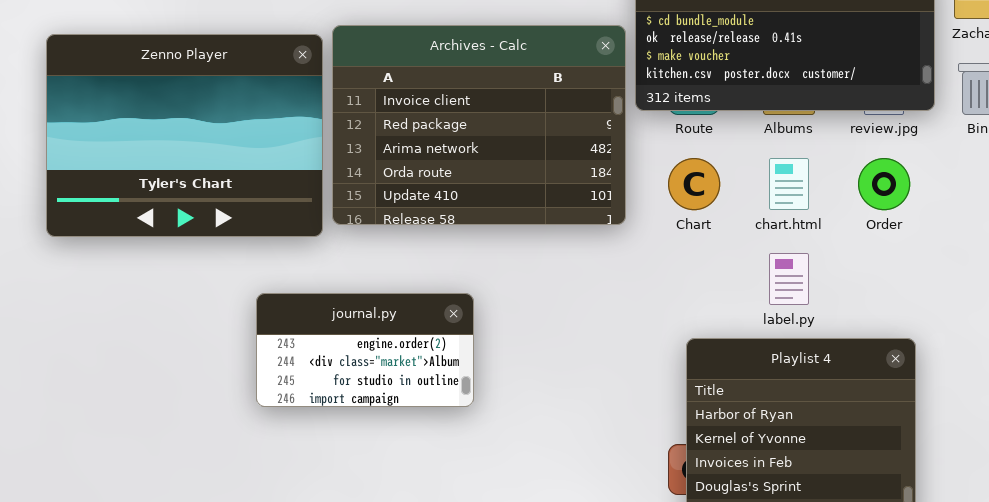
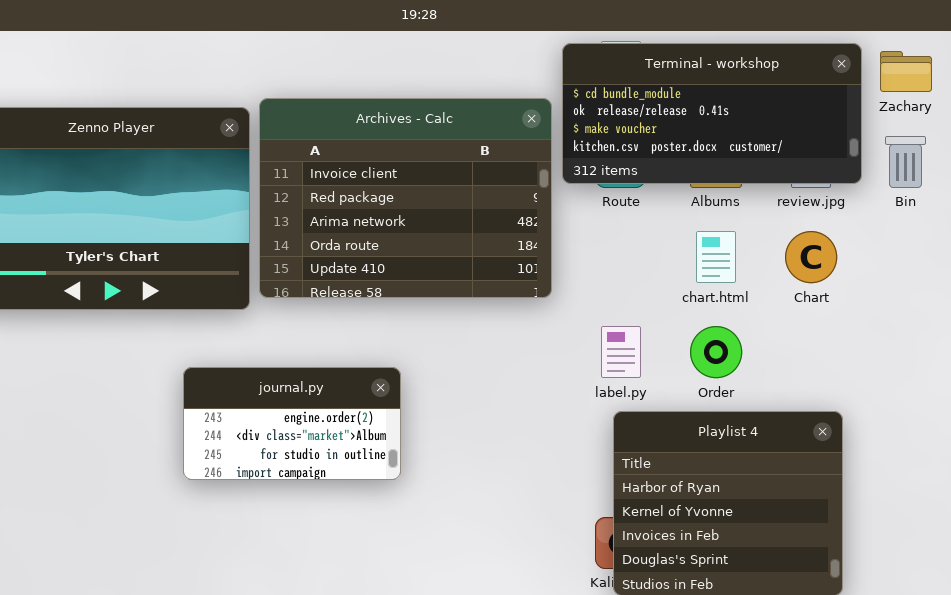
Chart: [668,158,720,210] -> [785,231,837,283], moved
Order: [858,158,910,210] -> [690,326,742,378], moved
label.py: [769,253,809,305] -> [601,326,641,378], moved

